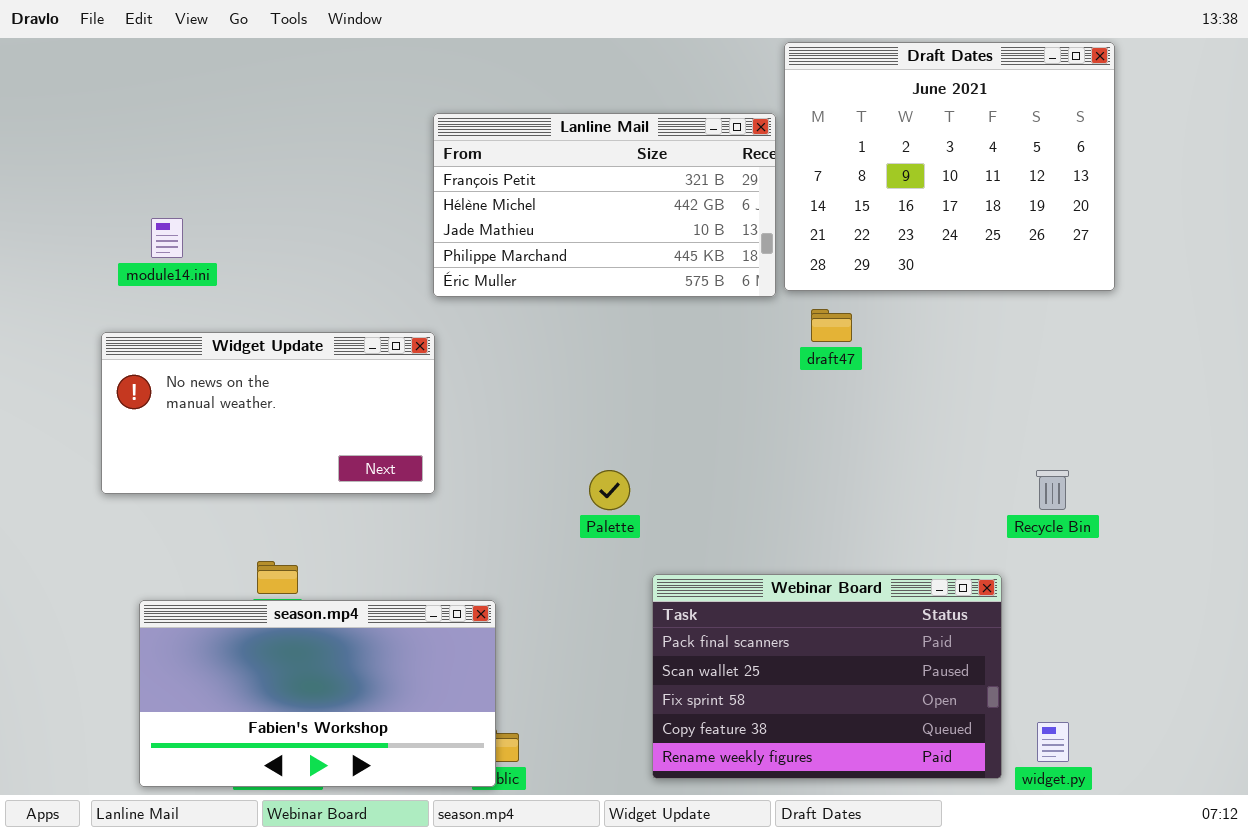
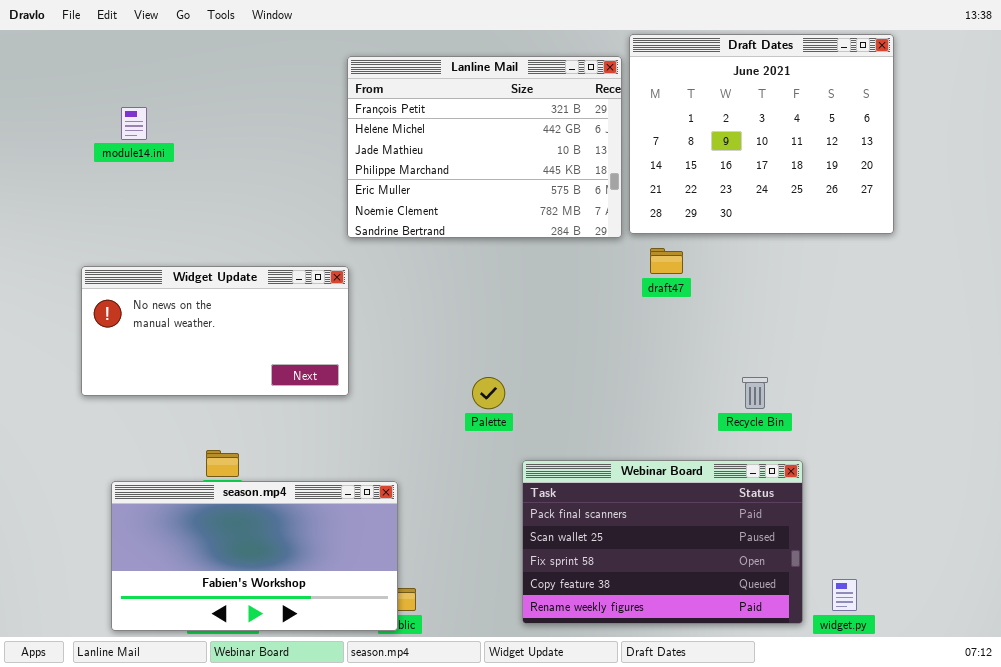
Lanline Mail: [433,113,776,297] -> [347,56,622,238], resized
module14.ini: [151,218,183,258] -> [121,107,147,140], moved
Recycle Bin: [1036,470,1069,510] -> [742,377,768,409], moved

